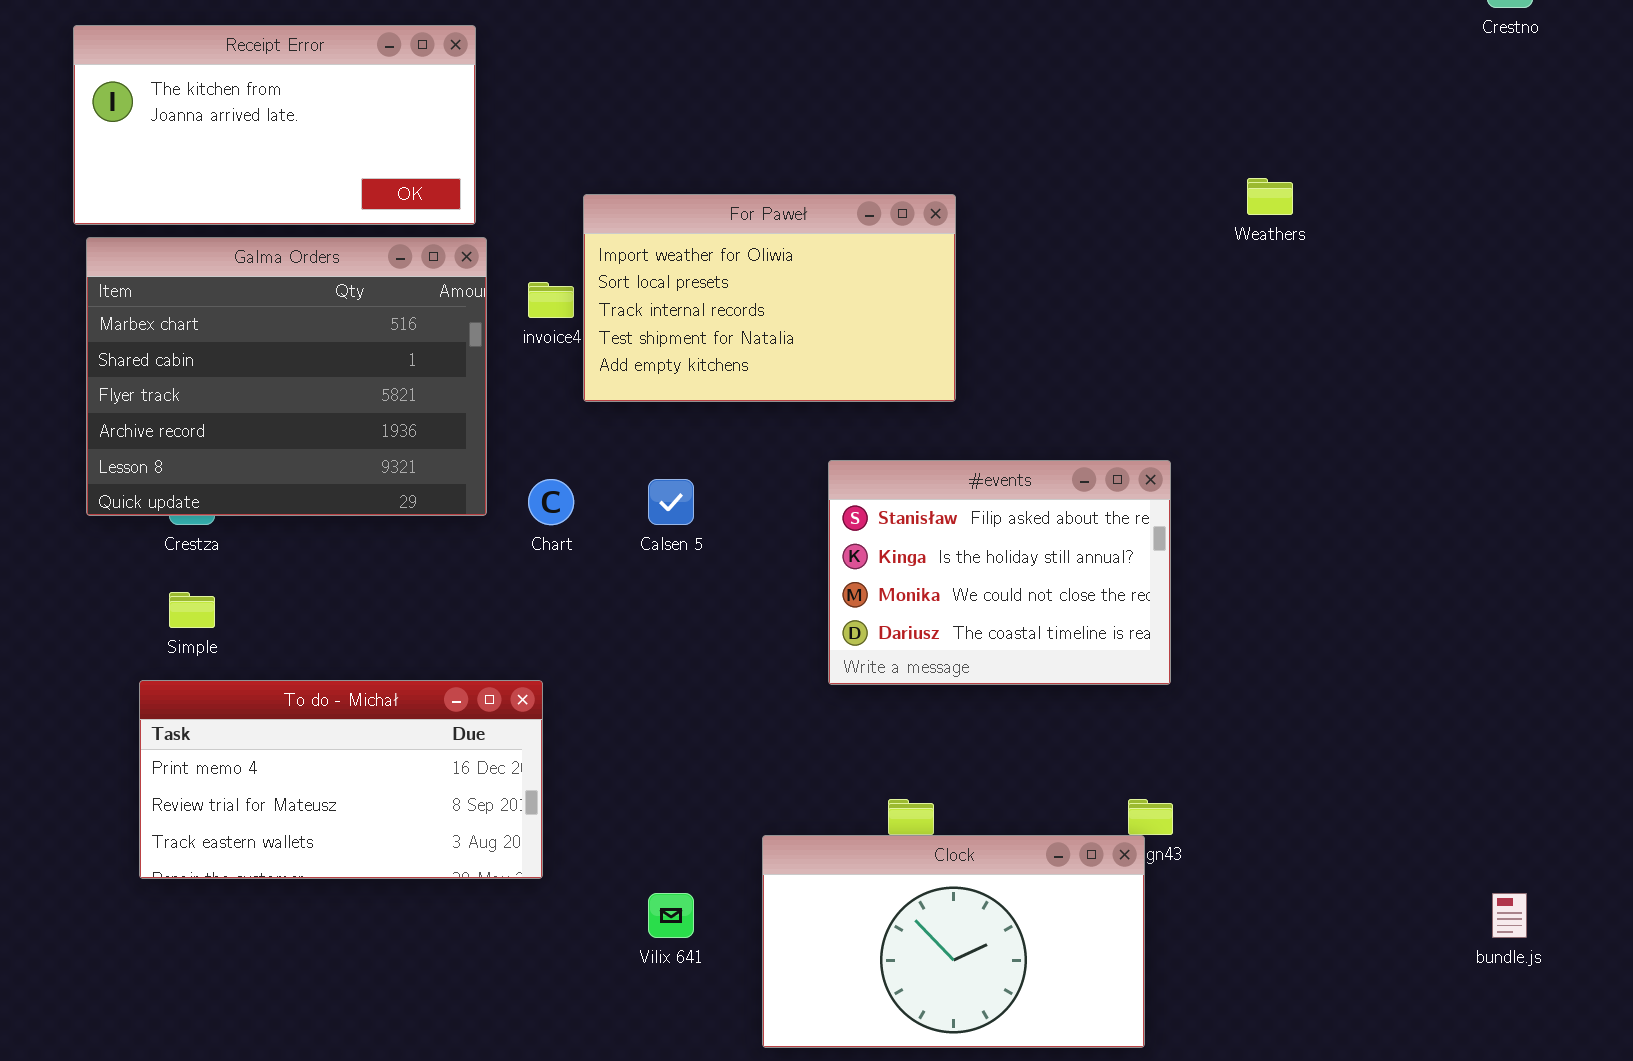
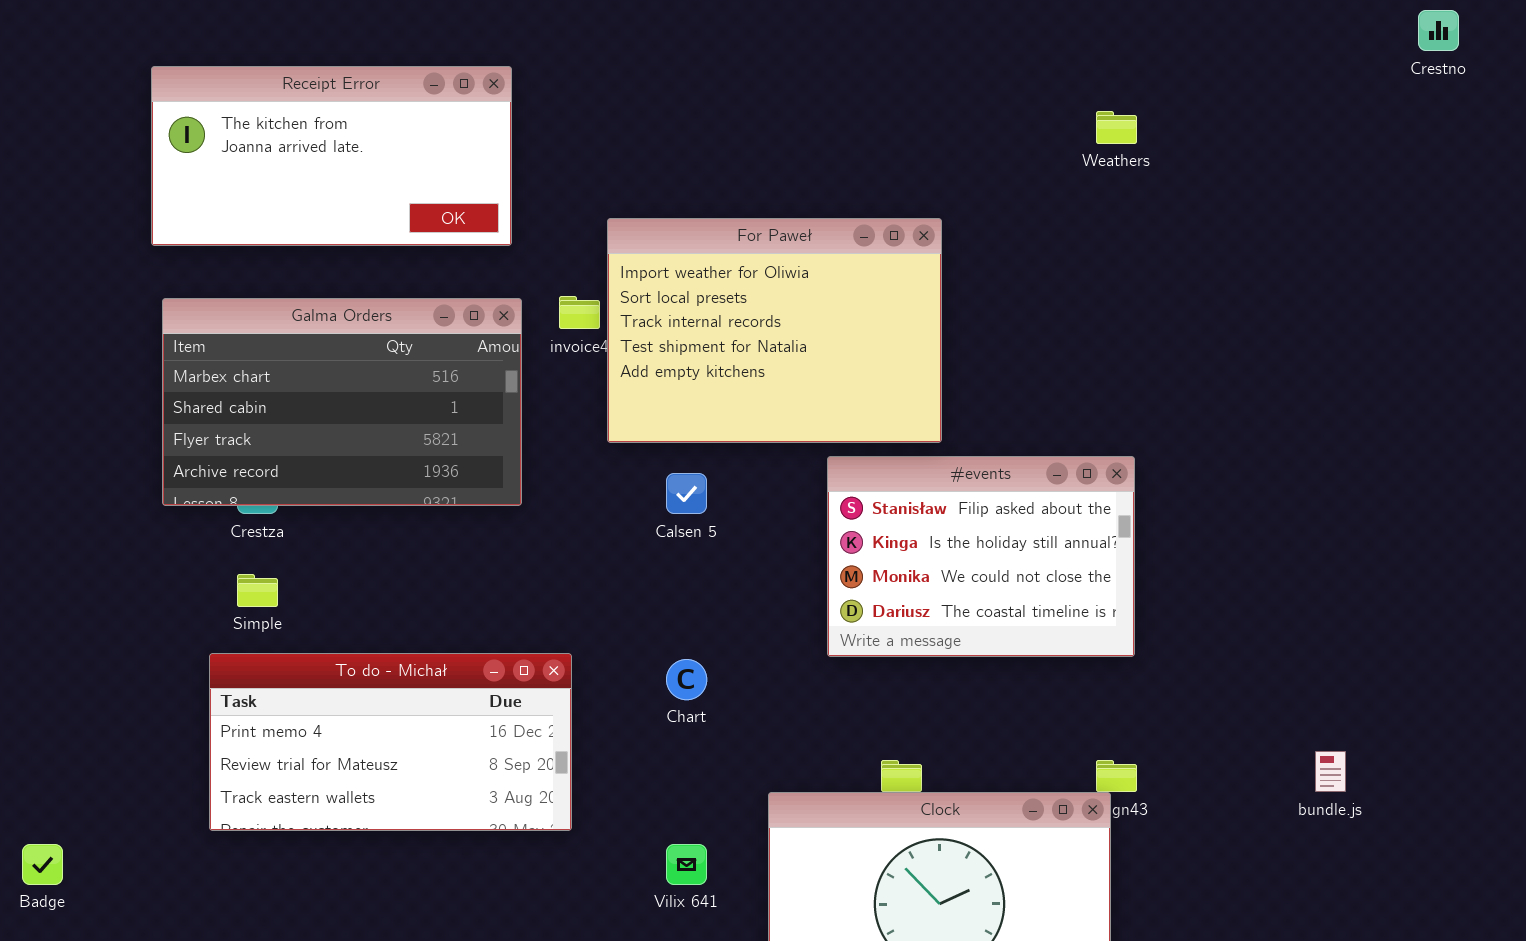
Weathers: [1247,178,1293,215] -> [1096,111,1137,144], moved
For Paweł: [583,194,956,402] -> [607,218,942,443], resized
Galma Orders: [86,237,487,516] -> [162,298,522,506], resized
Chart: [528,479,574,525] -> [666,659,707,700], moved
bundle.js: [1492,893,1527,938] -> [1315,751,1346,792], moved

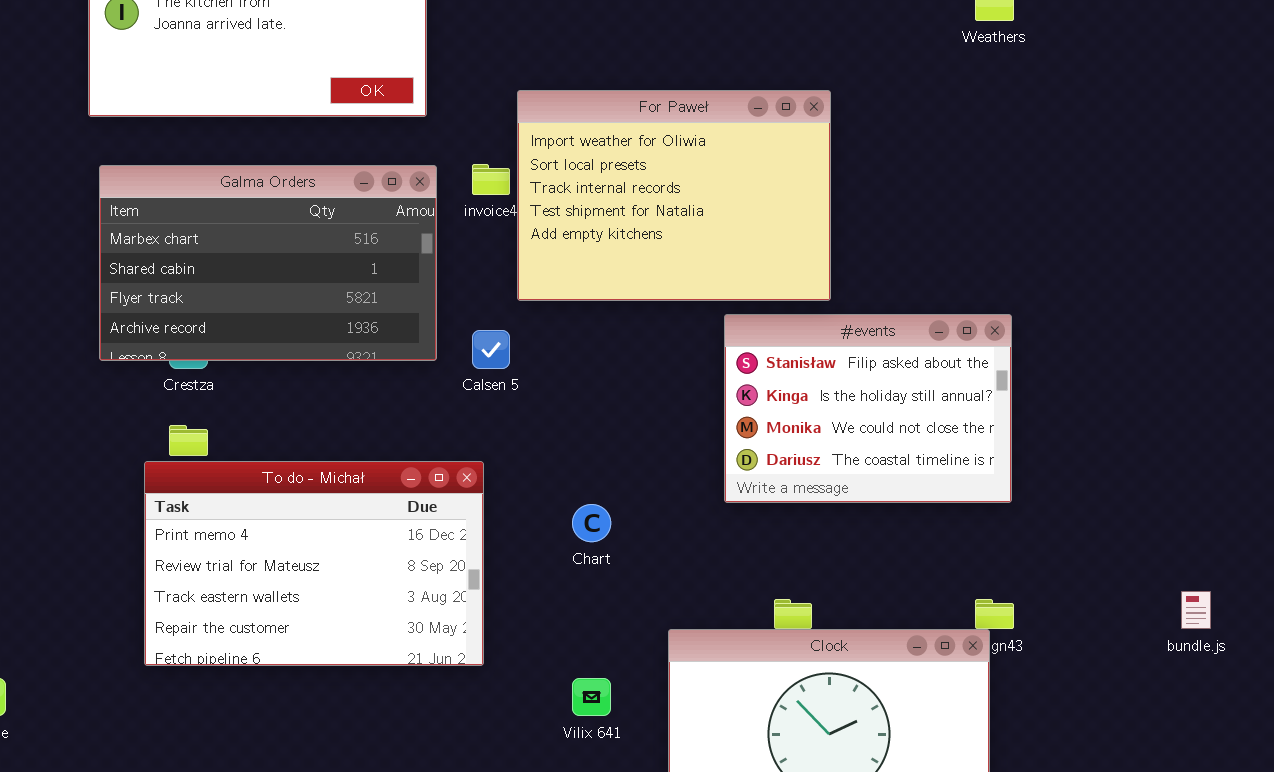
Calsen 5: [666,473,707,514] -> [472,330,510,369], moved
To do - Michał: [209,653,572,831] -> [144,461,484,666], resized

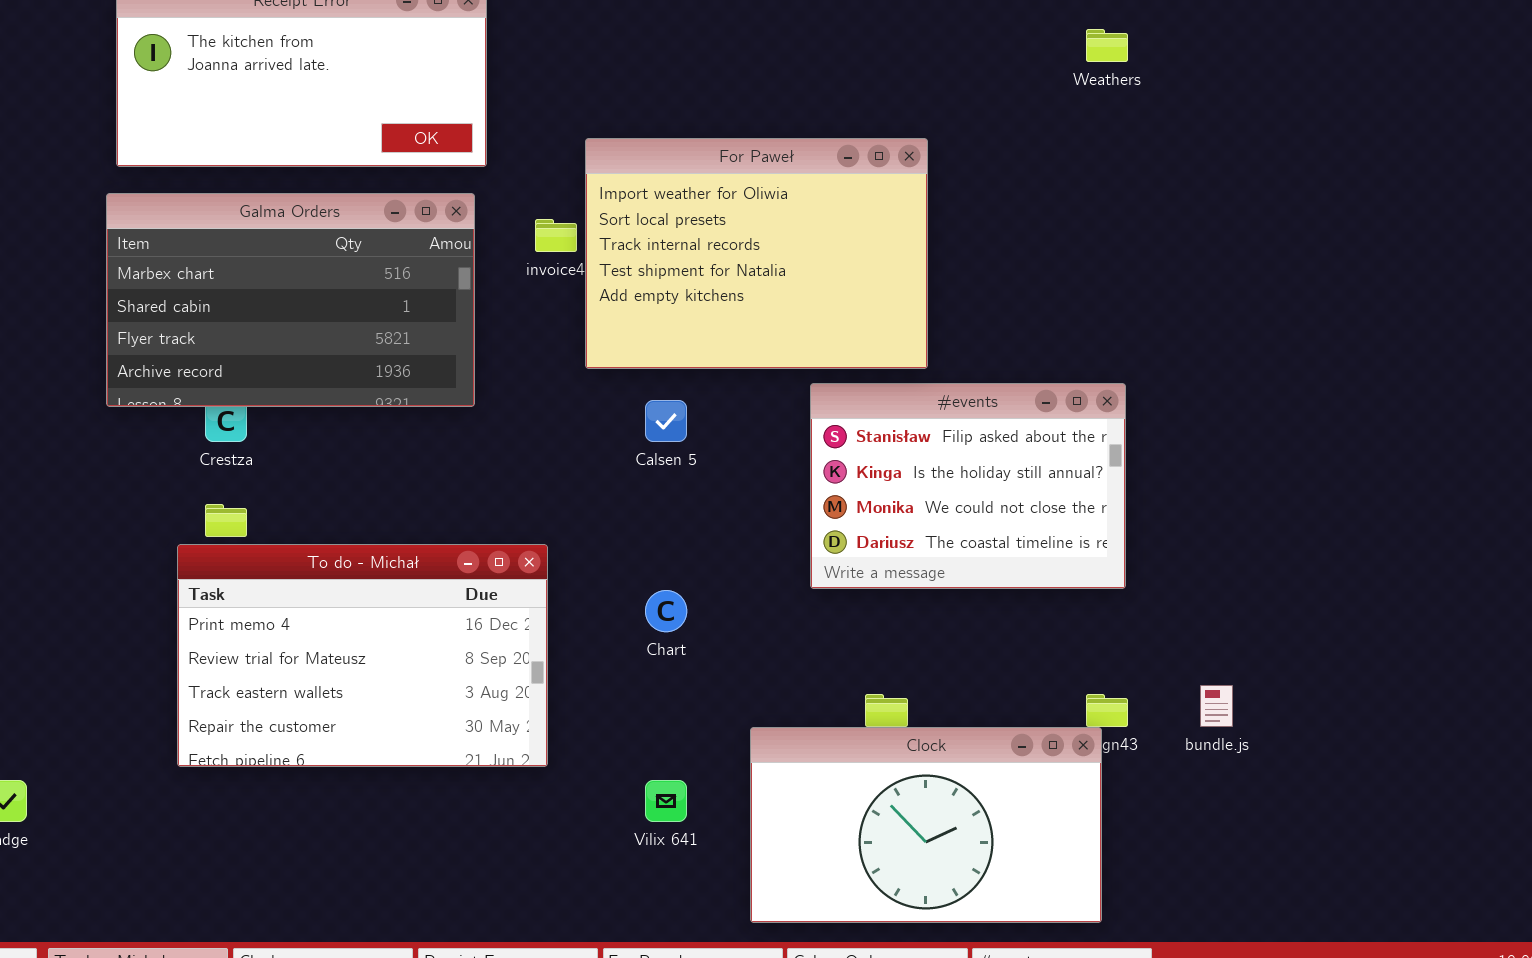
Galma Orders: [99,165,437,361] -> [106,193,475,407], moved
Calsen 5: [472,330,510,369] -> [645,400,687,442], moved
bundle.js: [1181,591,1211,629] -> [1200,685,1233,727], moved

